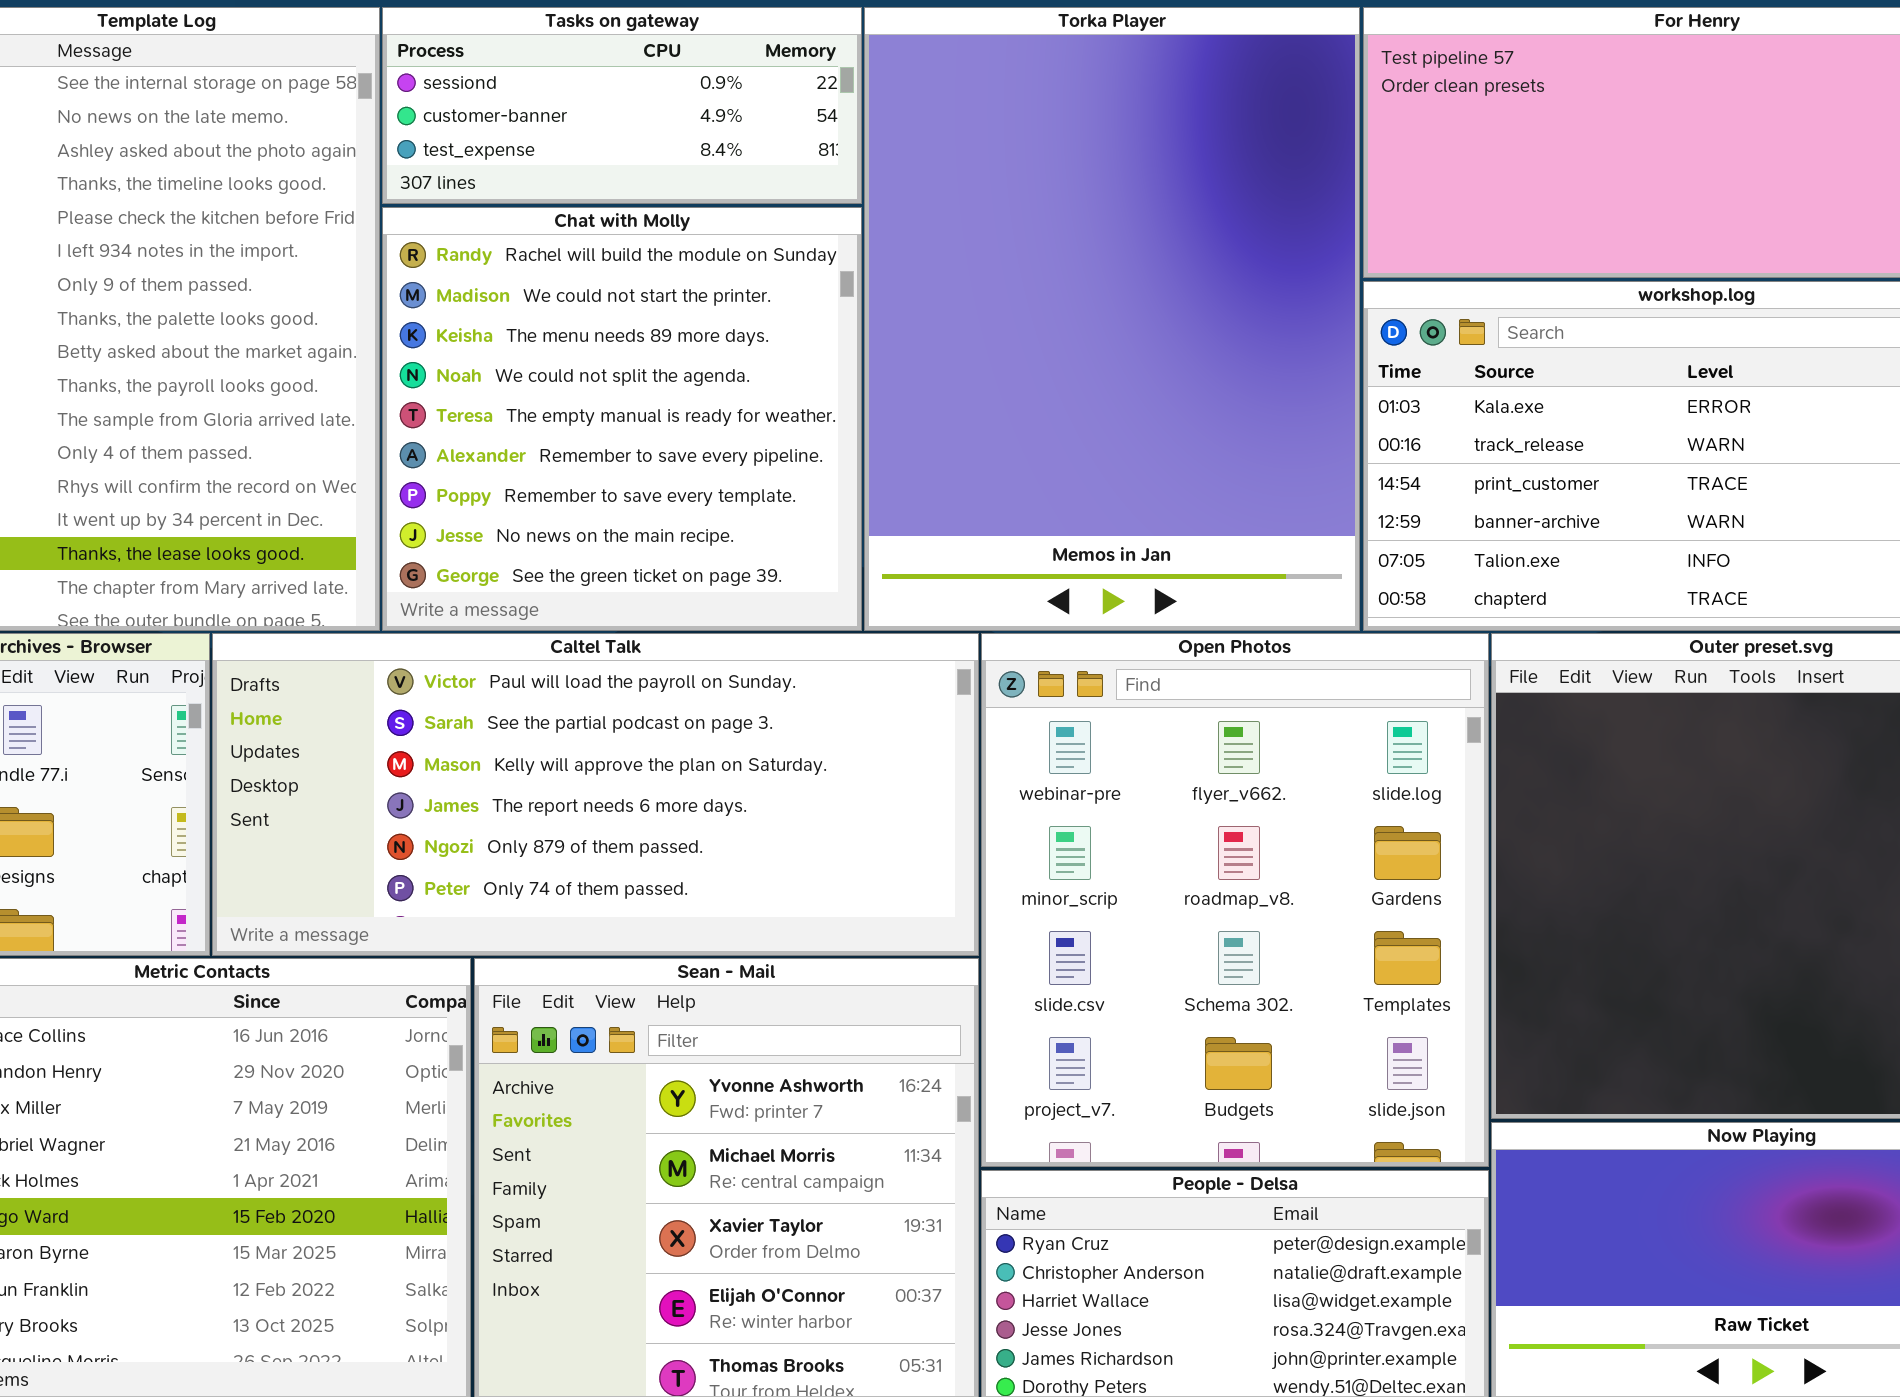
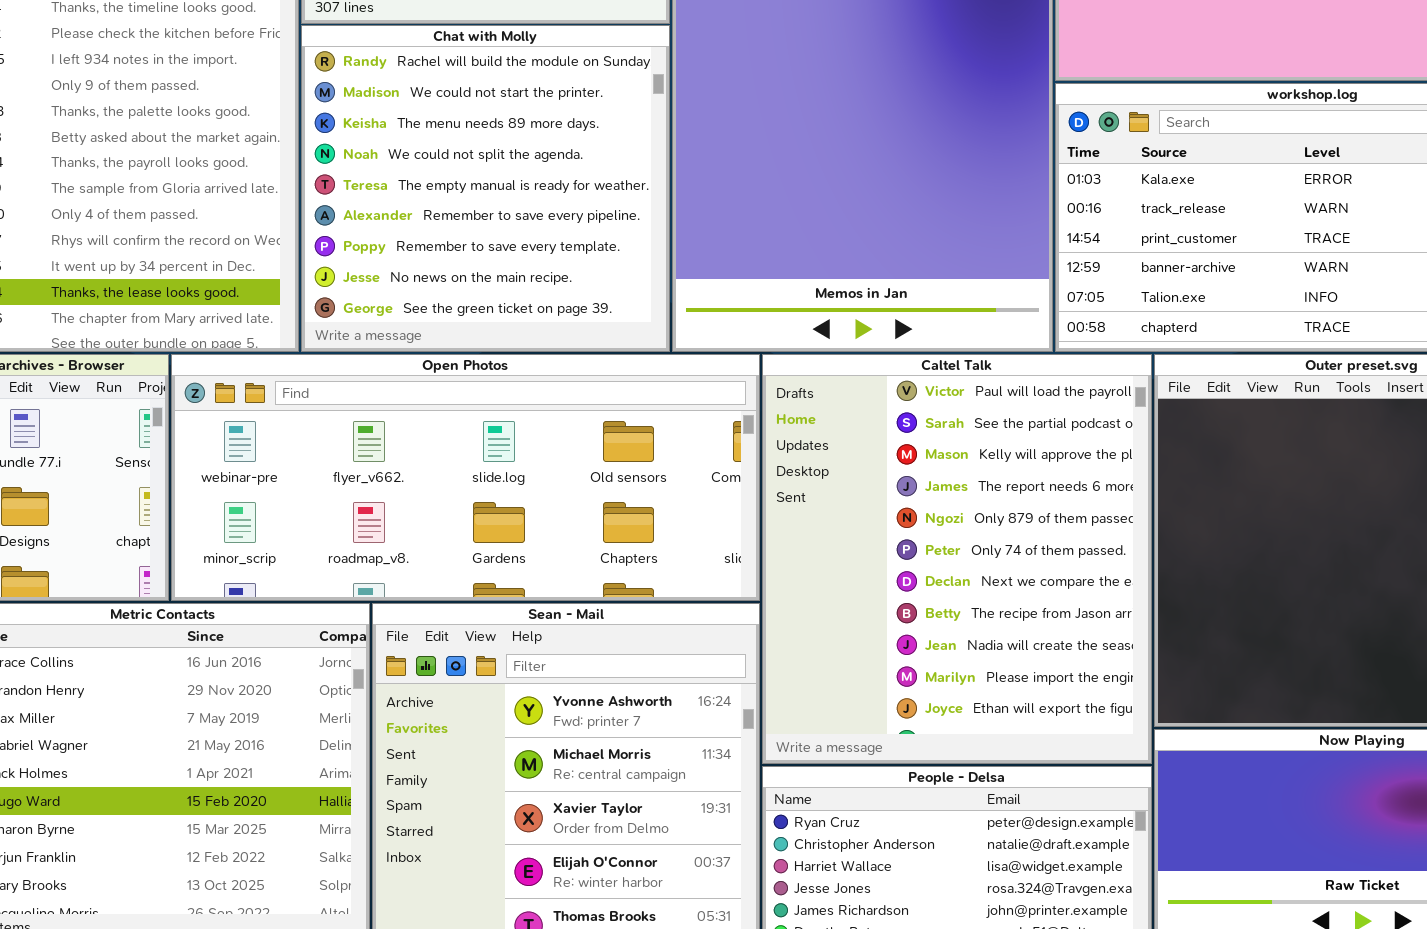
Caltel Talk: [212,633,979,956] -> [762,354,1152,764], moved, resized
Open Photos: [981,633,1489,1167] -> [171,354,760,601], moved, resized

